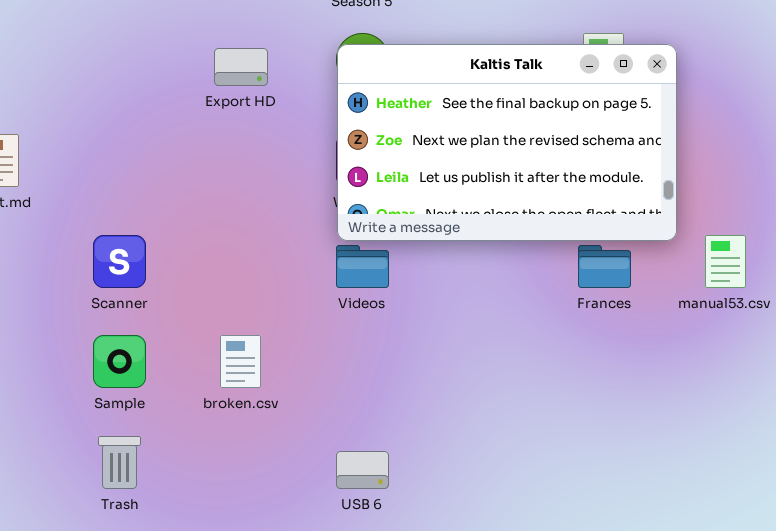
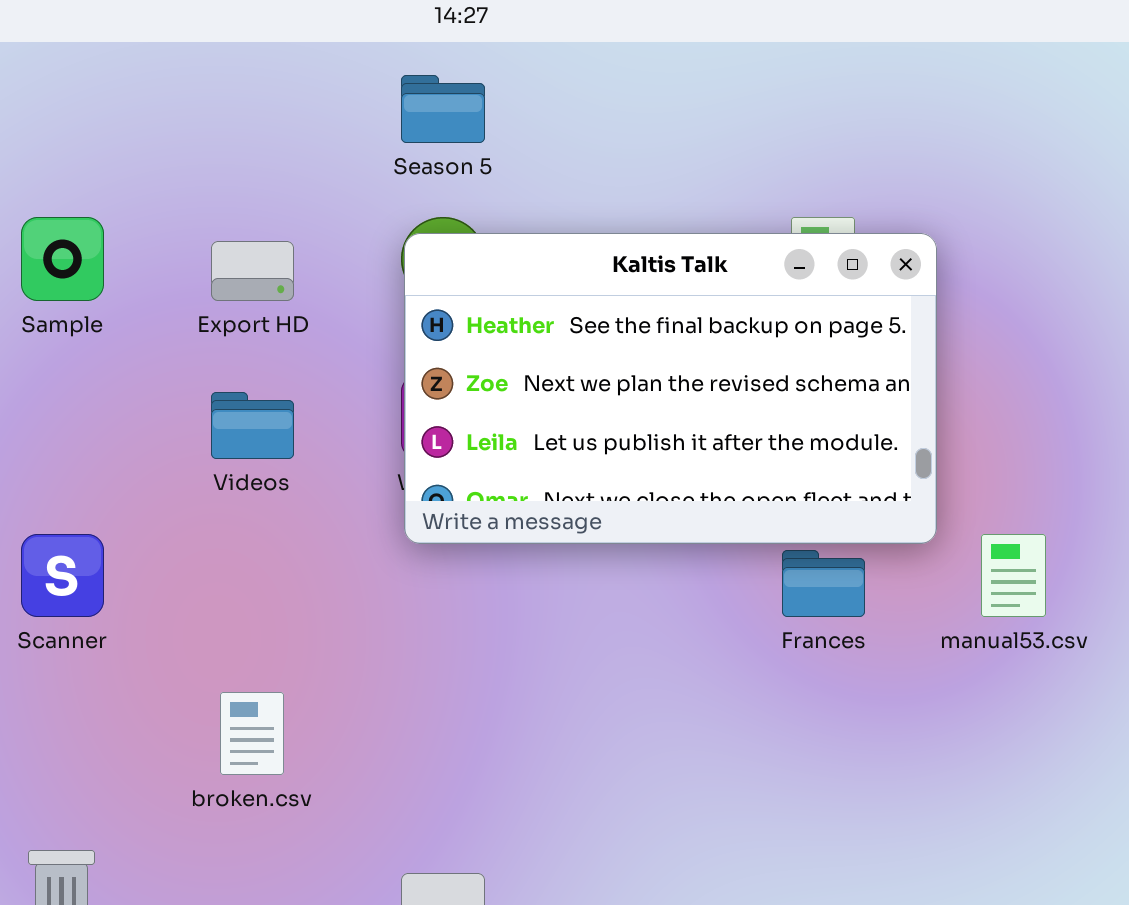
Videos: [336,245,389,288] -> [211,392,294,459], moved
Sample: [93,335,146,388] -> [21,217,104,301], moved

